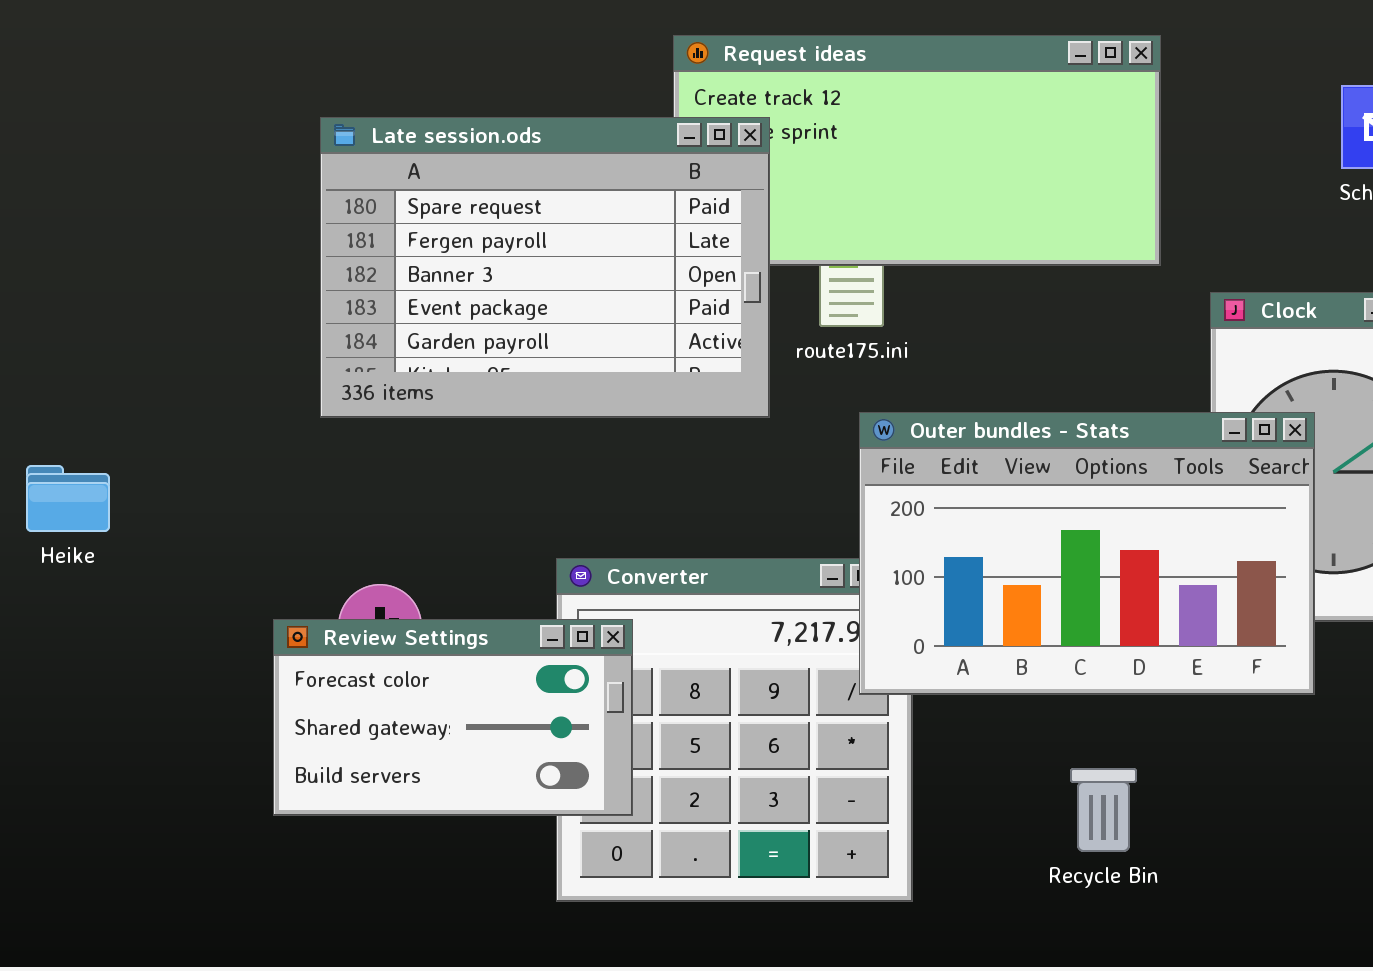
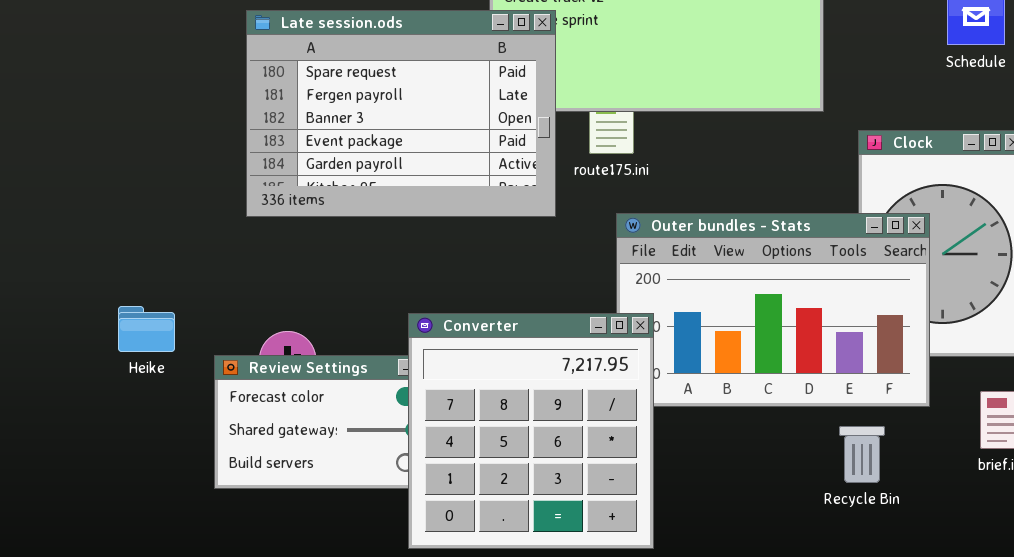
Heike: [26,465,110,532] -> [118,306,175,352], moved
Converter: [556,558,913,902] -> [408,313,654,549], raised
Recycle Bin: [1070,768,1137,852] -> [839,426,885,483], moved

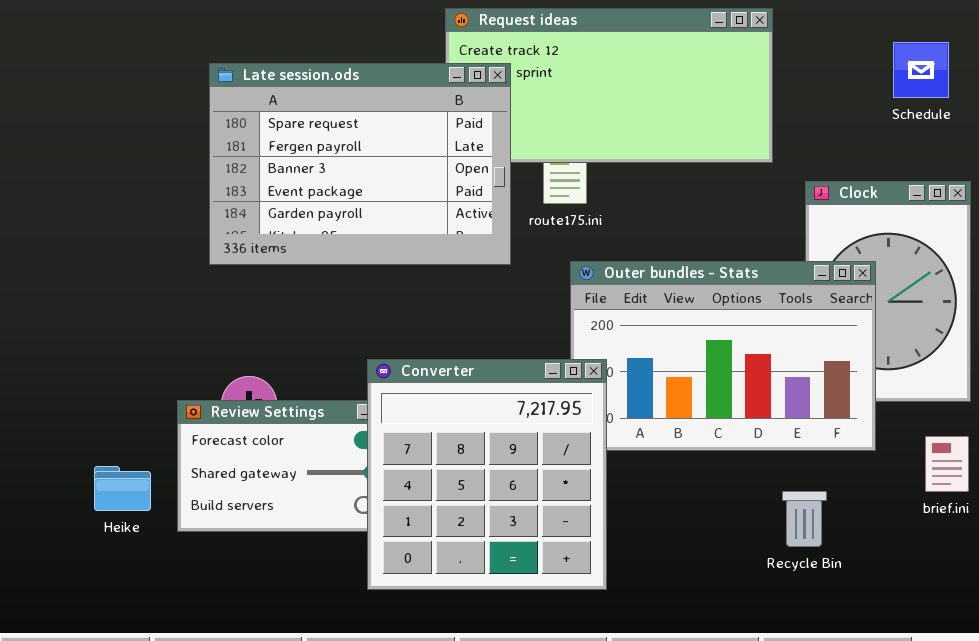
Heike: [118,306,175,352] -> [94,466,151,511], moved
Recycle Bin: [839,426,885,483] -> [782,491,827,547], moved

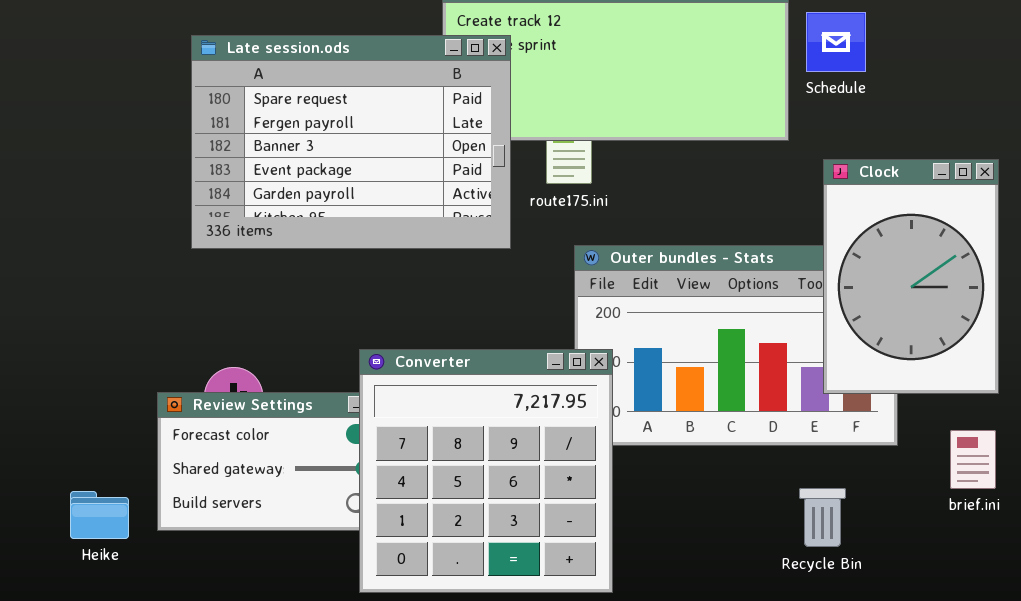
Schedule: [893,42,949,98] -> [806,12,866,72], moved
Clock: [805,181,971,402] -> [823,159,999,394], raised
Heike: [94,466,151,511] -> [70,491,129,539], moved

